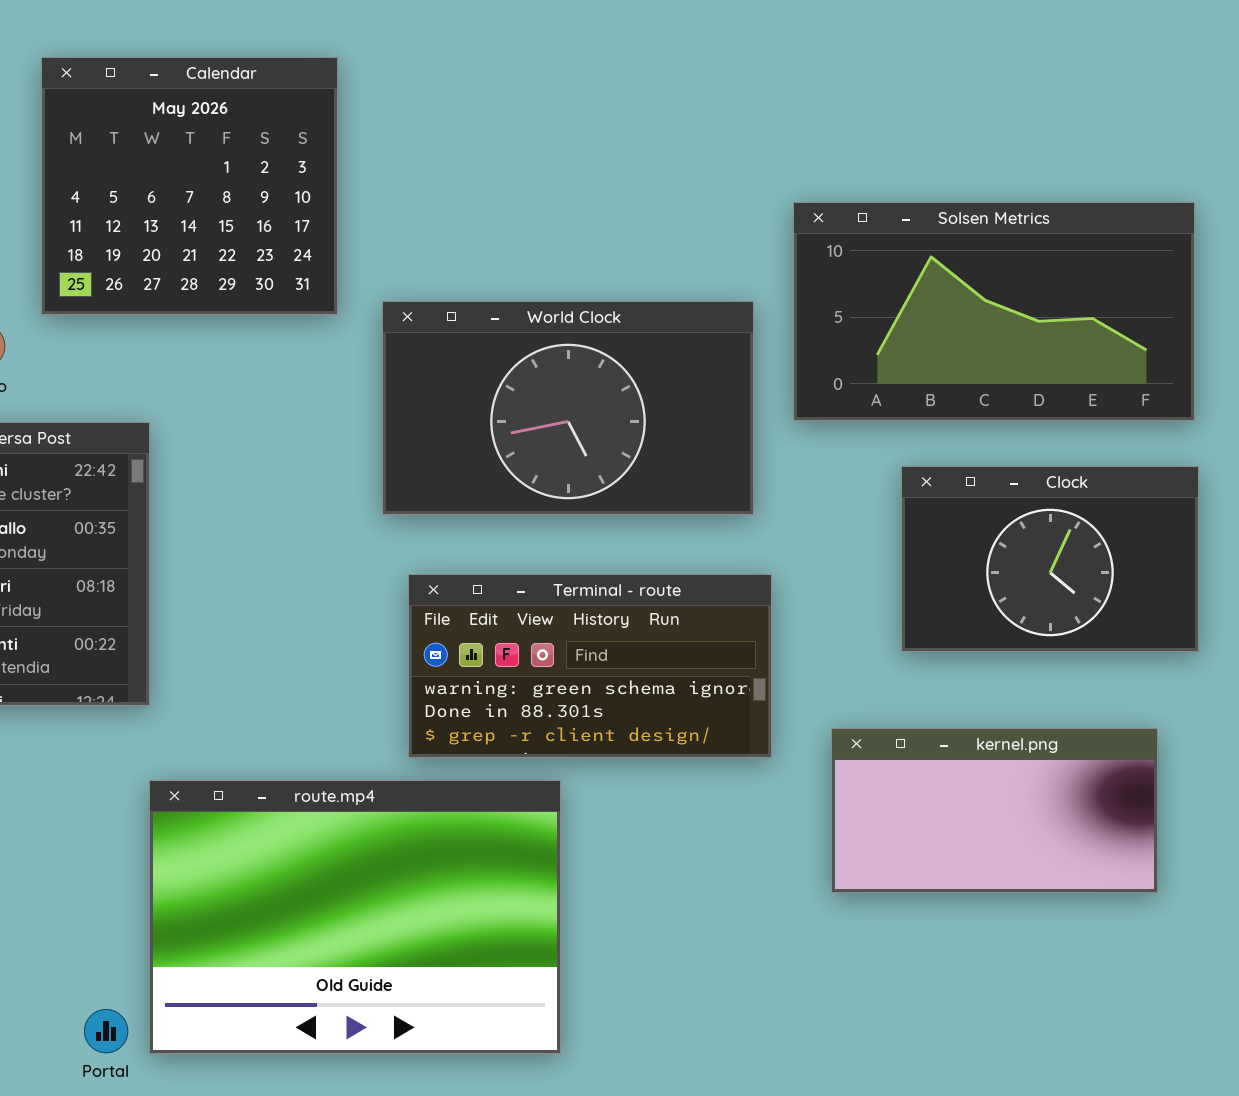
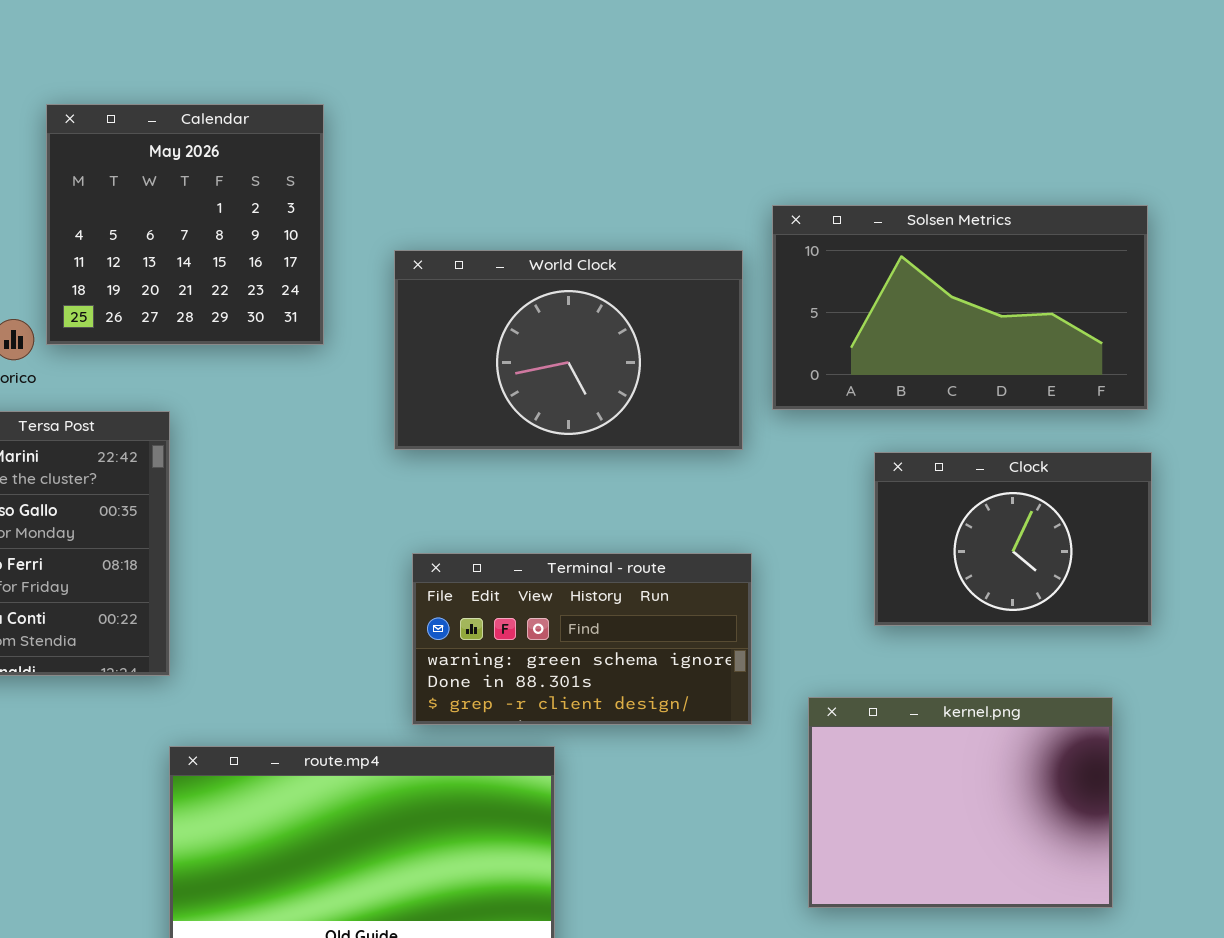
Calendar: [41,57,338,315] -> [46,104,324,345], moved
World Clock: [382,301,754,515] -> [394,250,743,450], moved
kernel.png: [831,728,1158,893] -> [808,697,1113,908], resized

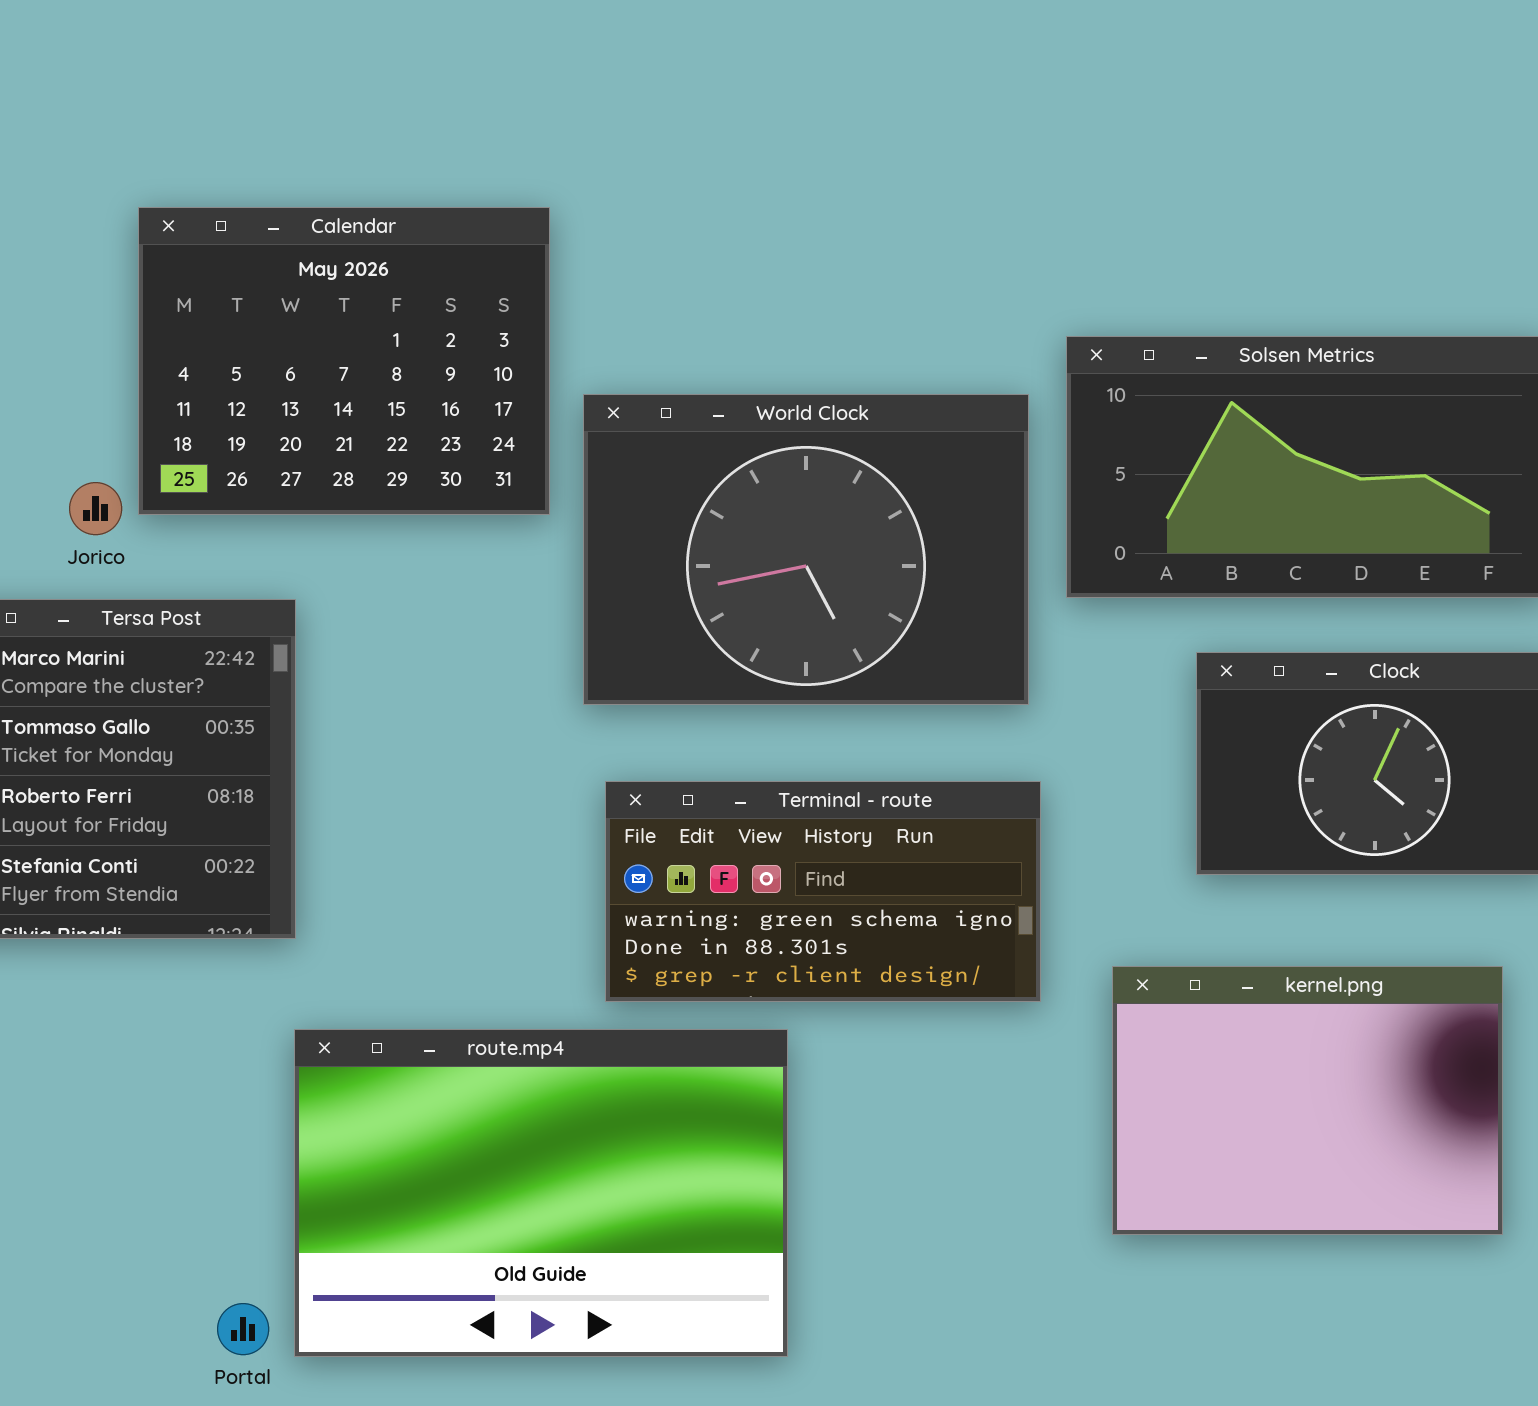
Calendar: [46,104,324,345] -> [138,207,550,515], resized
World Clock: [394,250,743,450] -> [583,394,1029,705], resized

